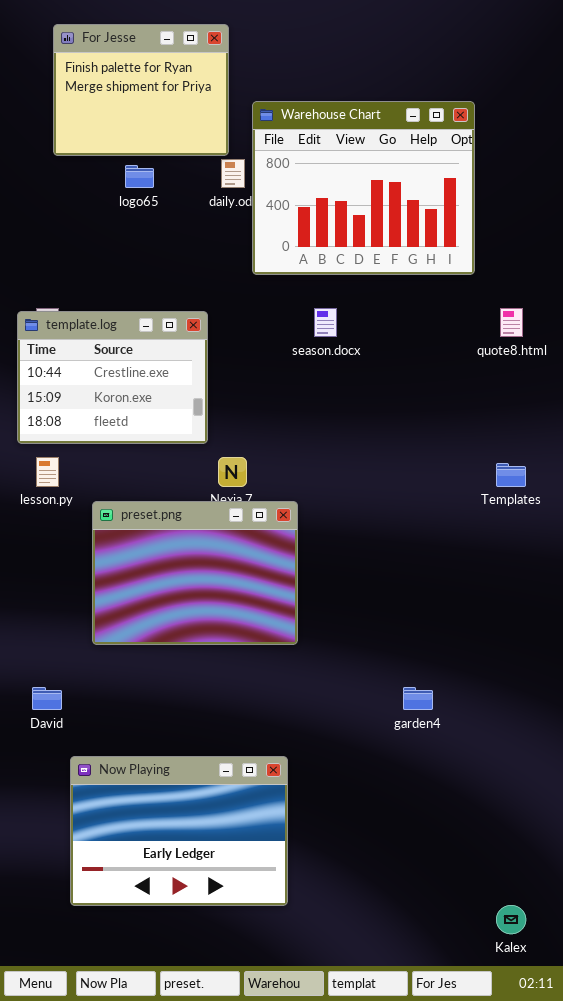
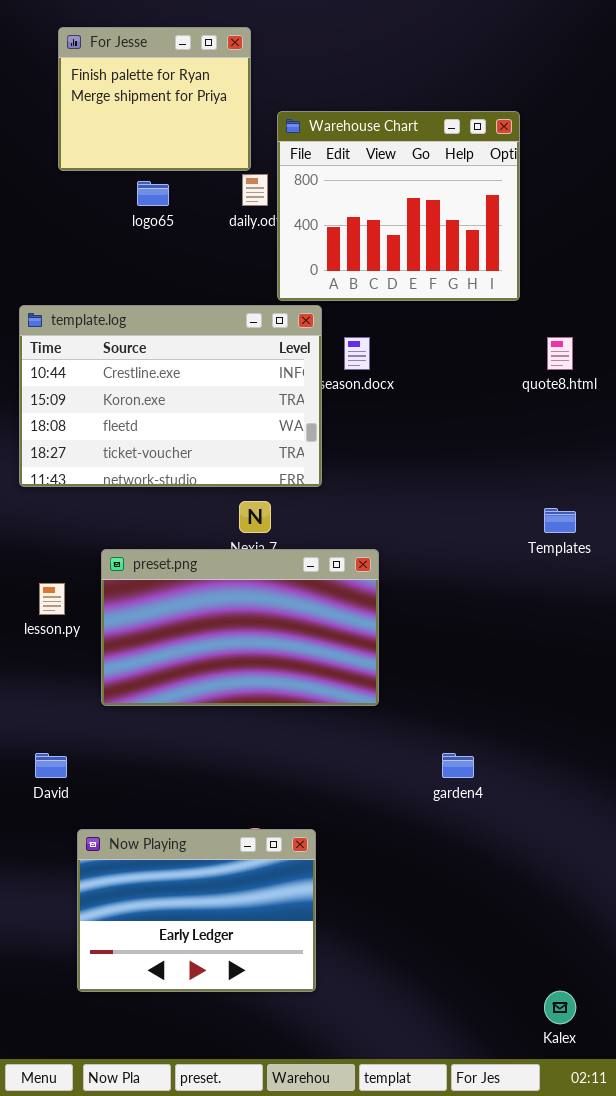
template.log: [17,311,208,444] -> [19,305,322,487], resized
lesson.py: [36,457,59,487] -> [39,583,65,615], moved
preset.png: [92,501,298,645] -> [101,549,379,706], resized

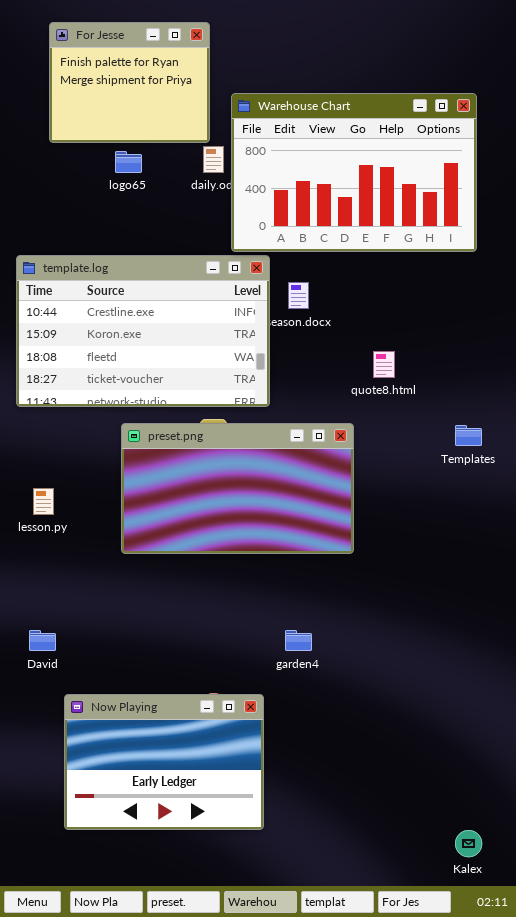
Warehouse Chart: [277,111,520,301] -> [231,93,477,252], resized
quote8.html: [547,337,573,370] -> [373,351,395,378], moved
preset.png: [101,549,379,706] -> [121,423,354,554], moved
garden4: [442,753,474,778] -> [285,630,312,651], moved

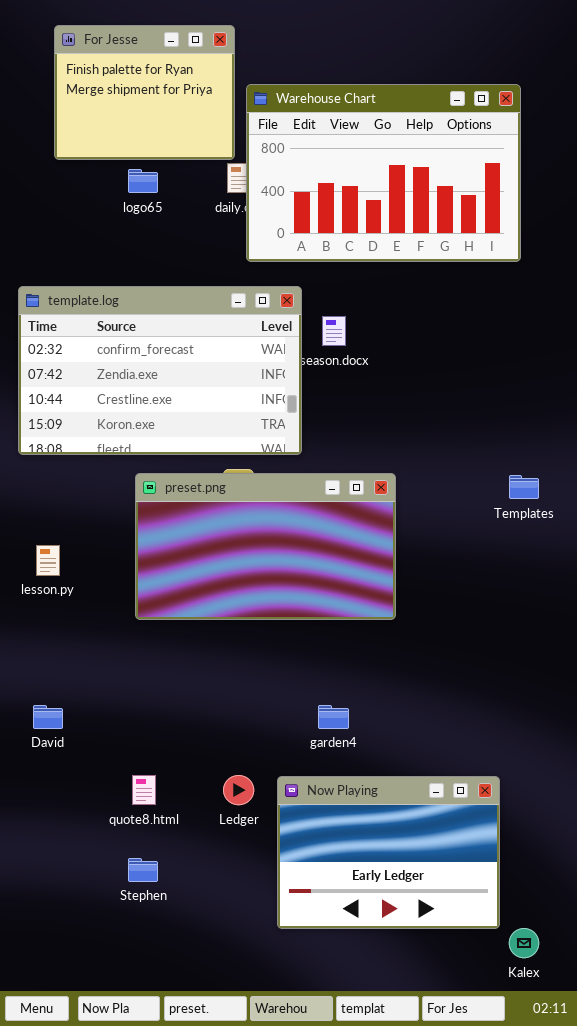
Warehouse Chart: [231,93,477,252] -> [246,84,521,262], moved
template.log: [16,255,270,407] -> [18,286,302,455], scrolled up 2 rows
quote8.html: [373,351,395,378] -> [132,775,156,805], moved
Now Playing: [64,694,264,830] -> [277,776,500,929], moved

